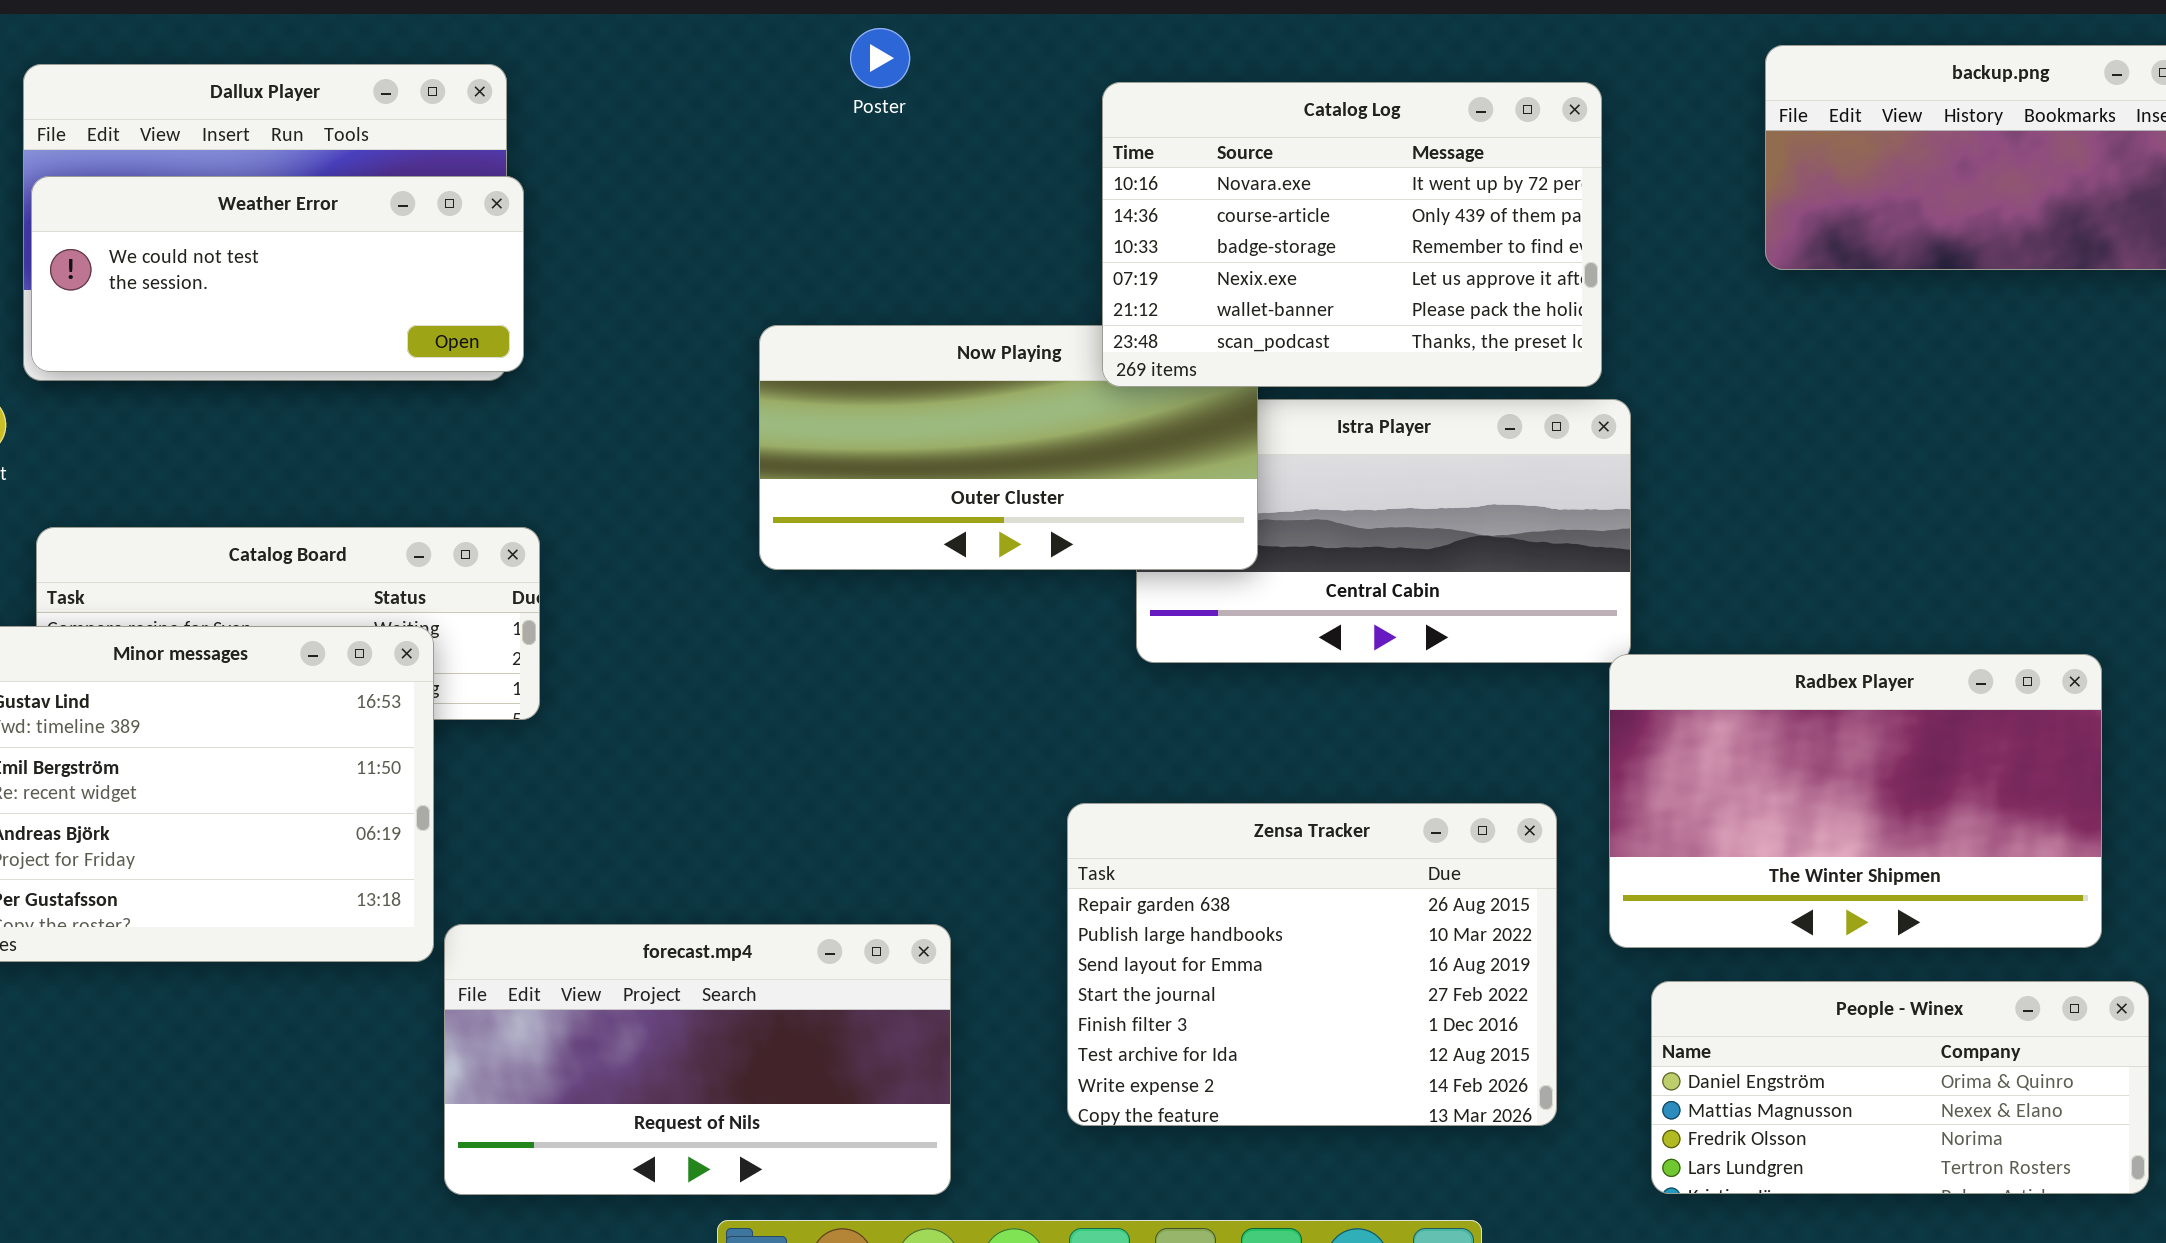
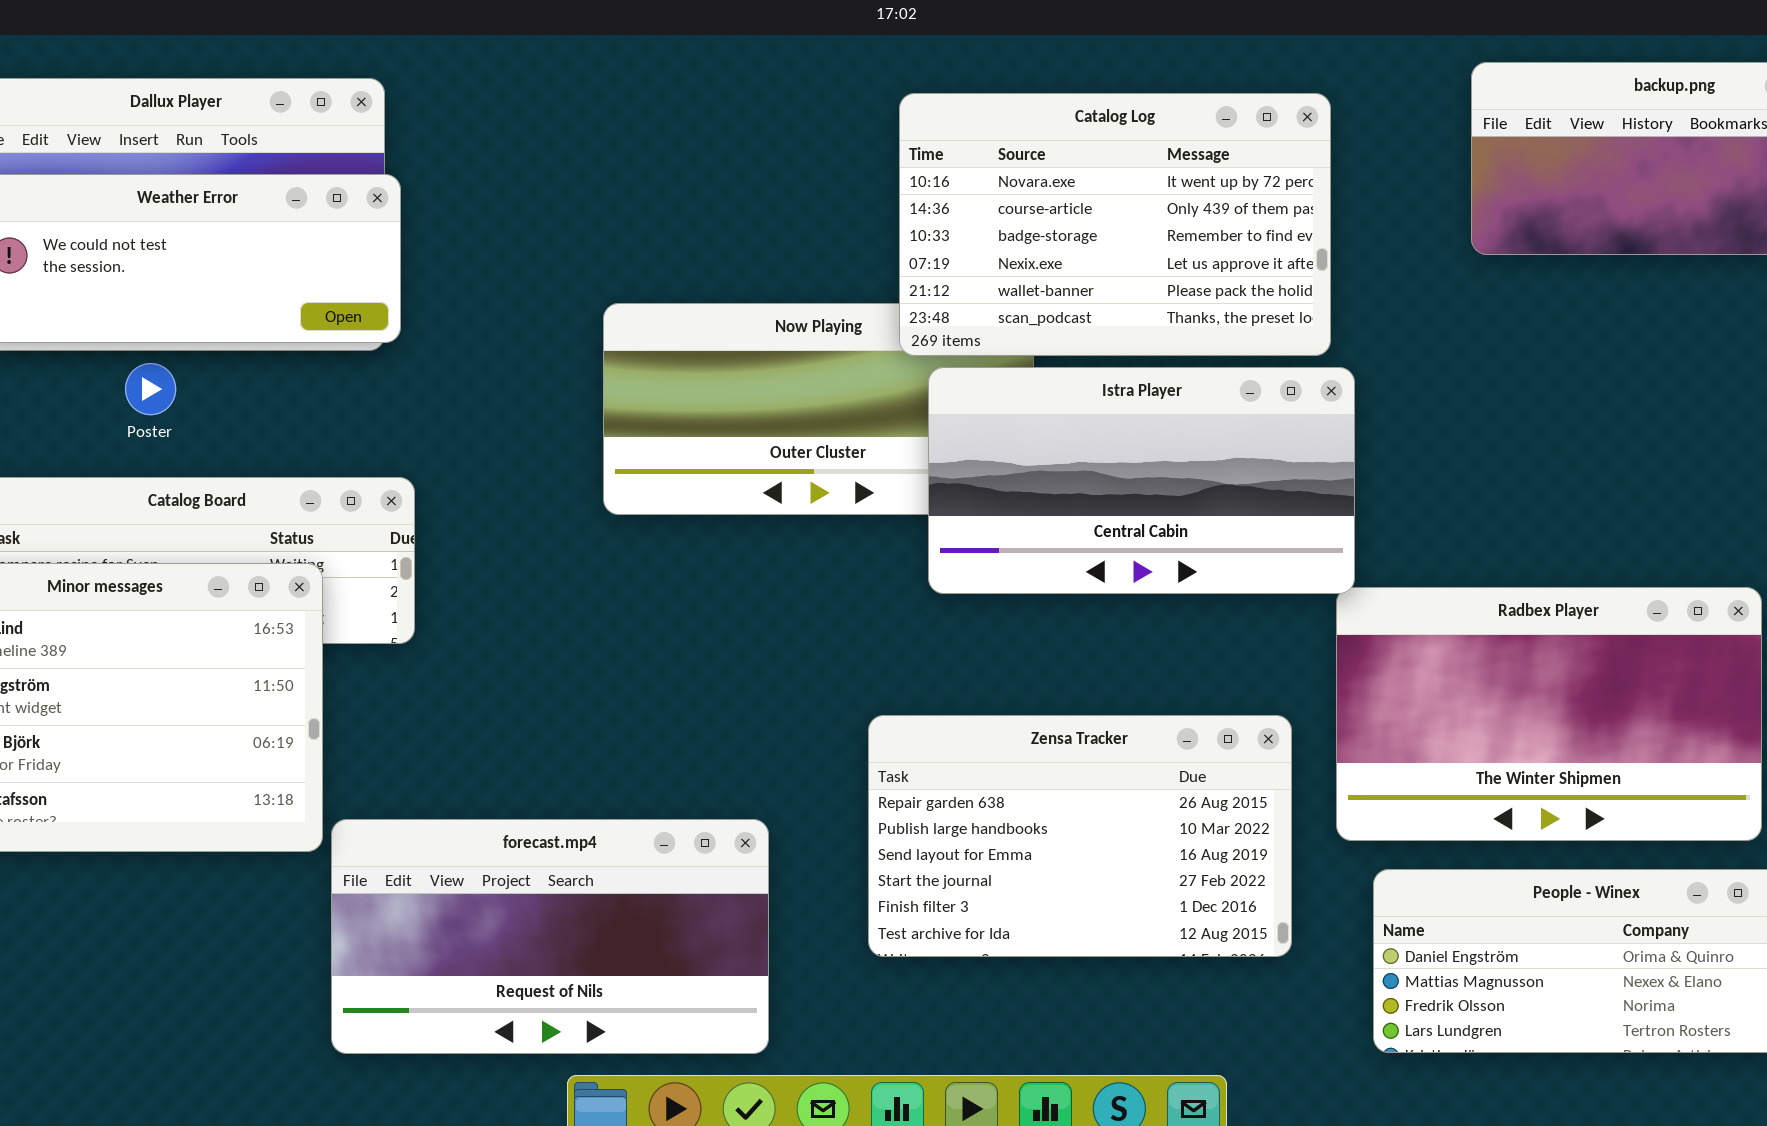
Poster: [850,28,910,88] -> [125,363,176,415], moved
Istra Player: [1136,399,1631,663] -> [928,367,1355,594], raised
Zensa Tracker: [1067,803,1557,1126] -> [868,715,1292,957], resized

